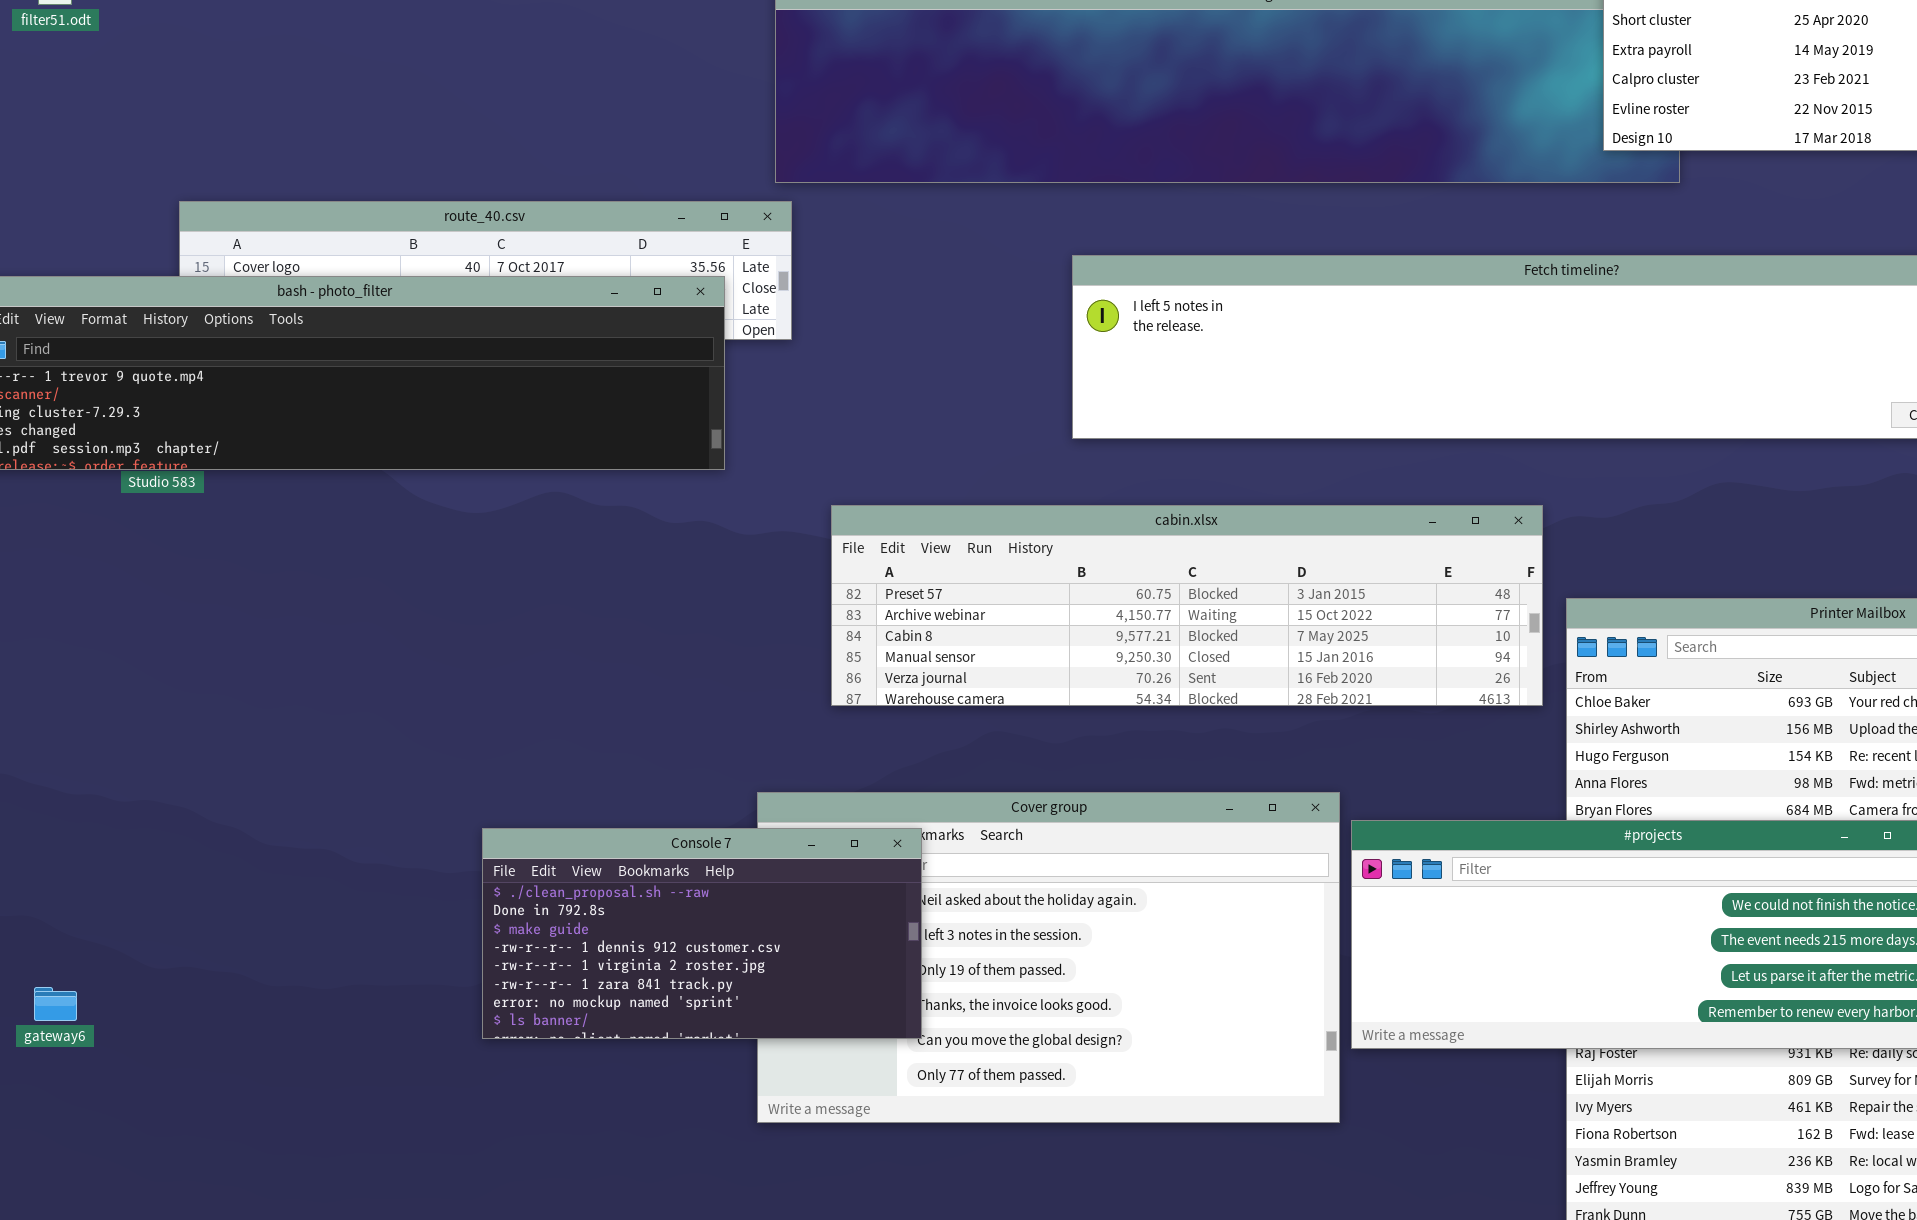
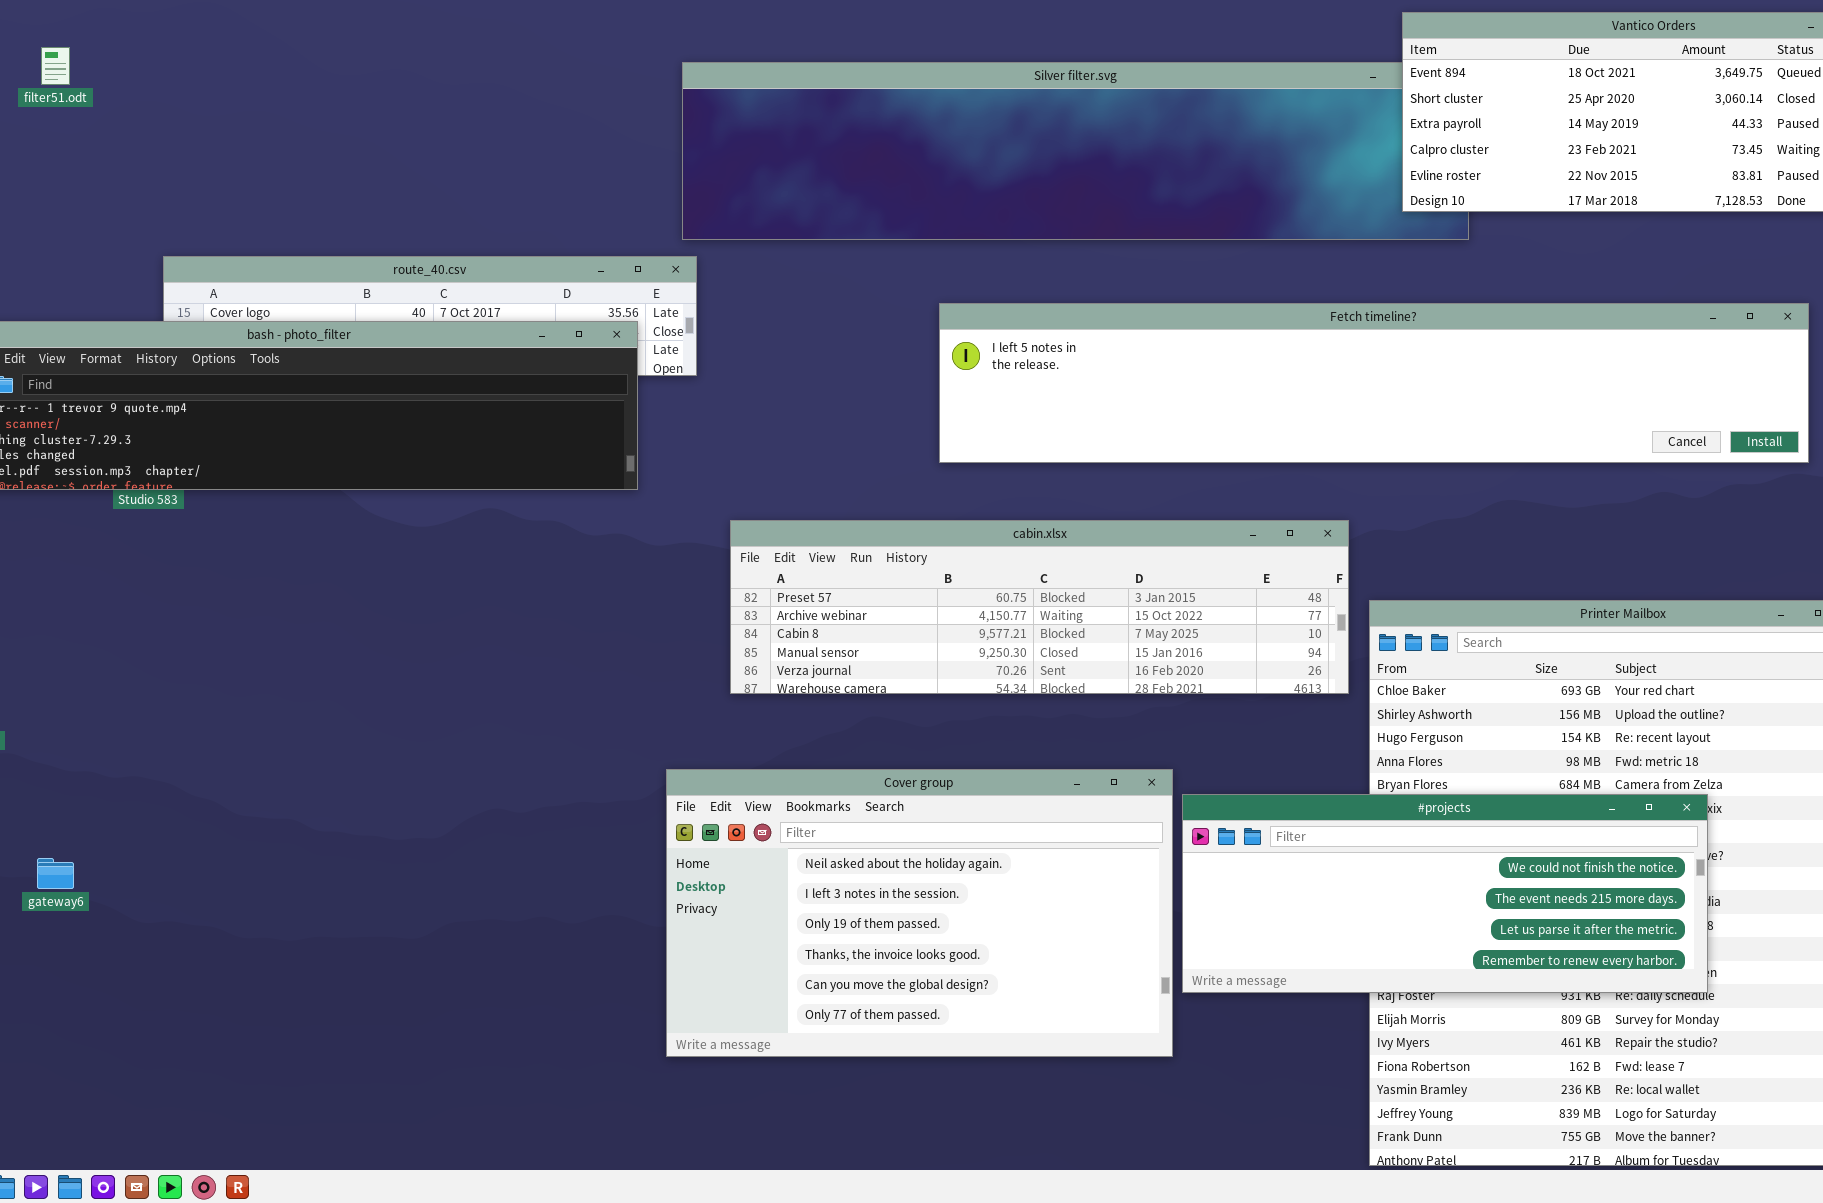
Console 7: [482,828,922,1039] -> none, closed
gateway6: [34,987,77,1021] -> [37,858,74,889], moved

